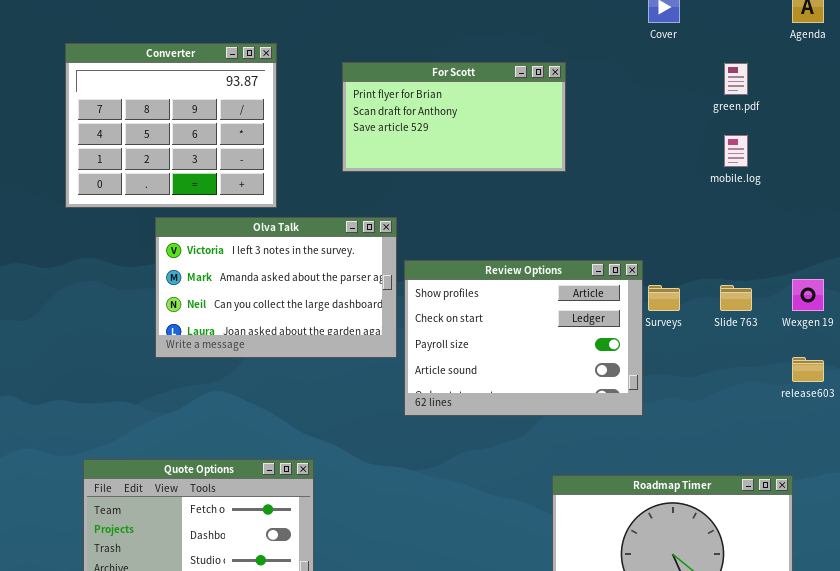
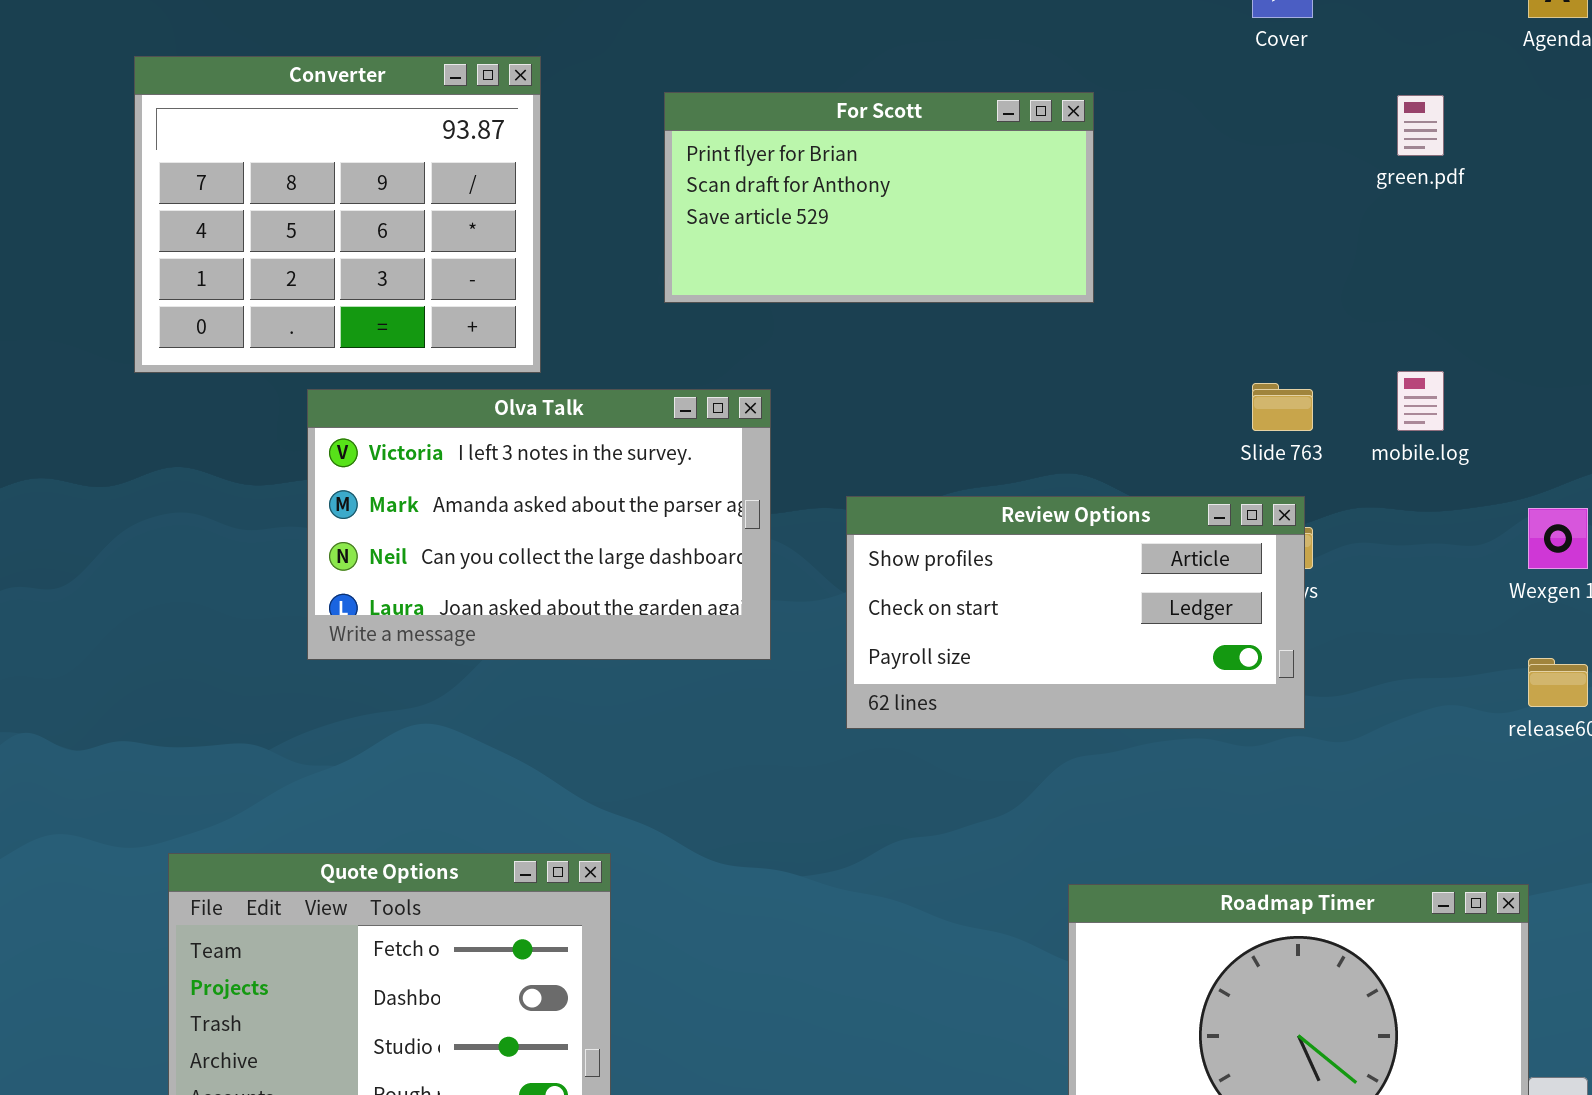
mobile.log: [724,135,748,167] -> [1397,371,1444,431], moved
Review Options: [404,260,643,416] -> [846,496,1305,729], moved, resized
Slide 763: [720,285,752,311] -> [1252,383,1313,431], moved

